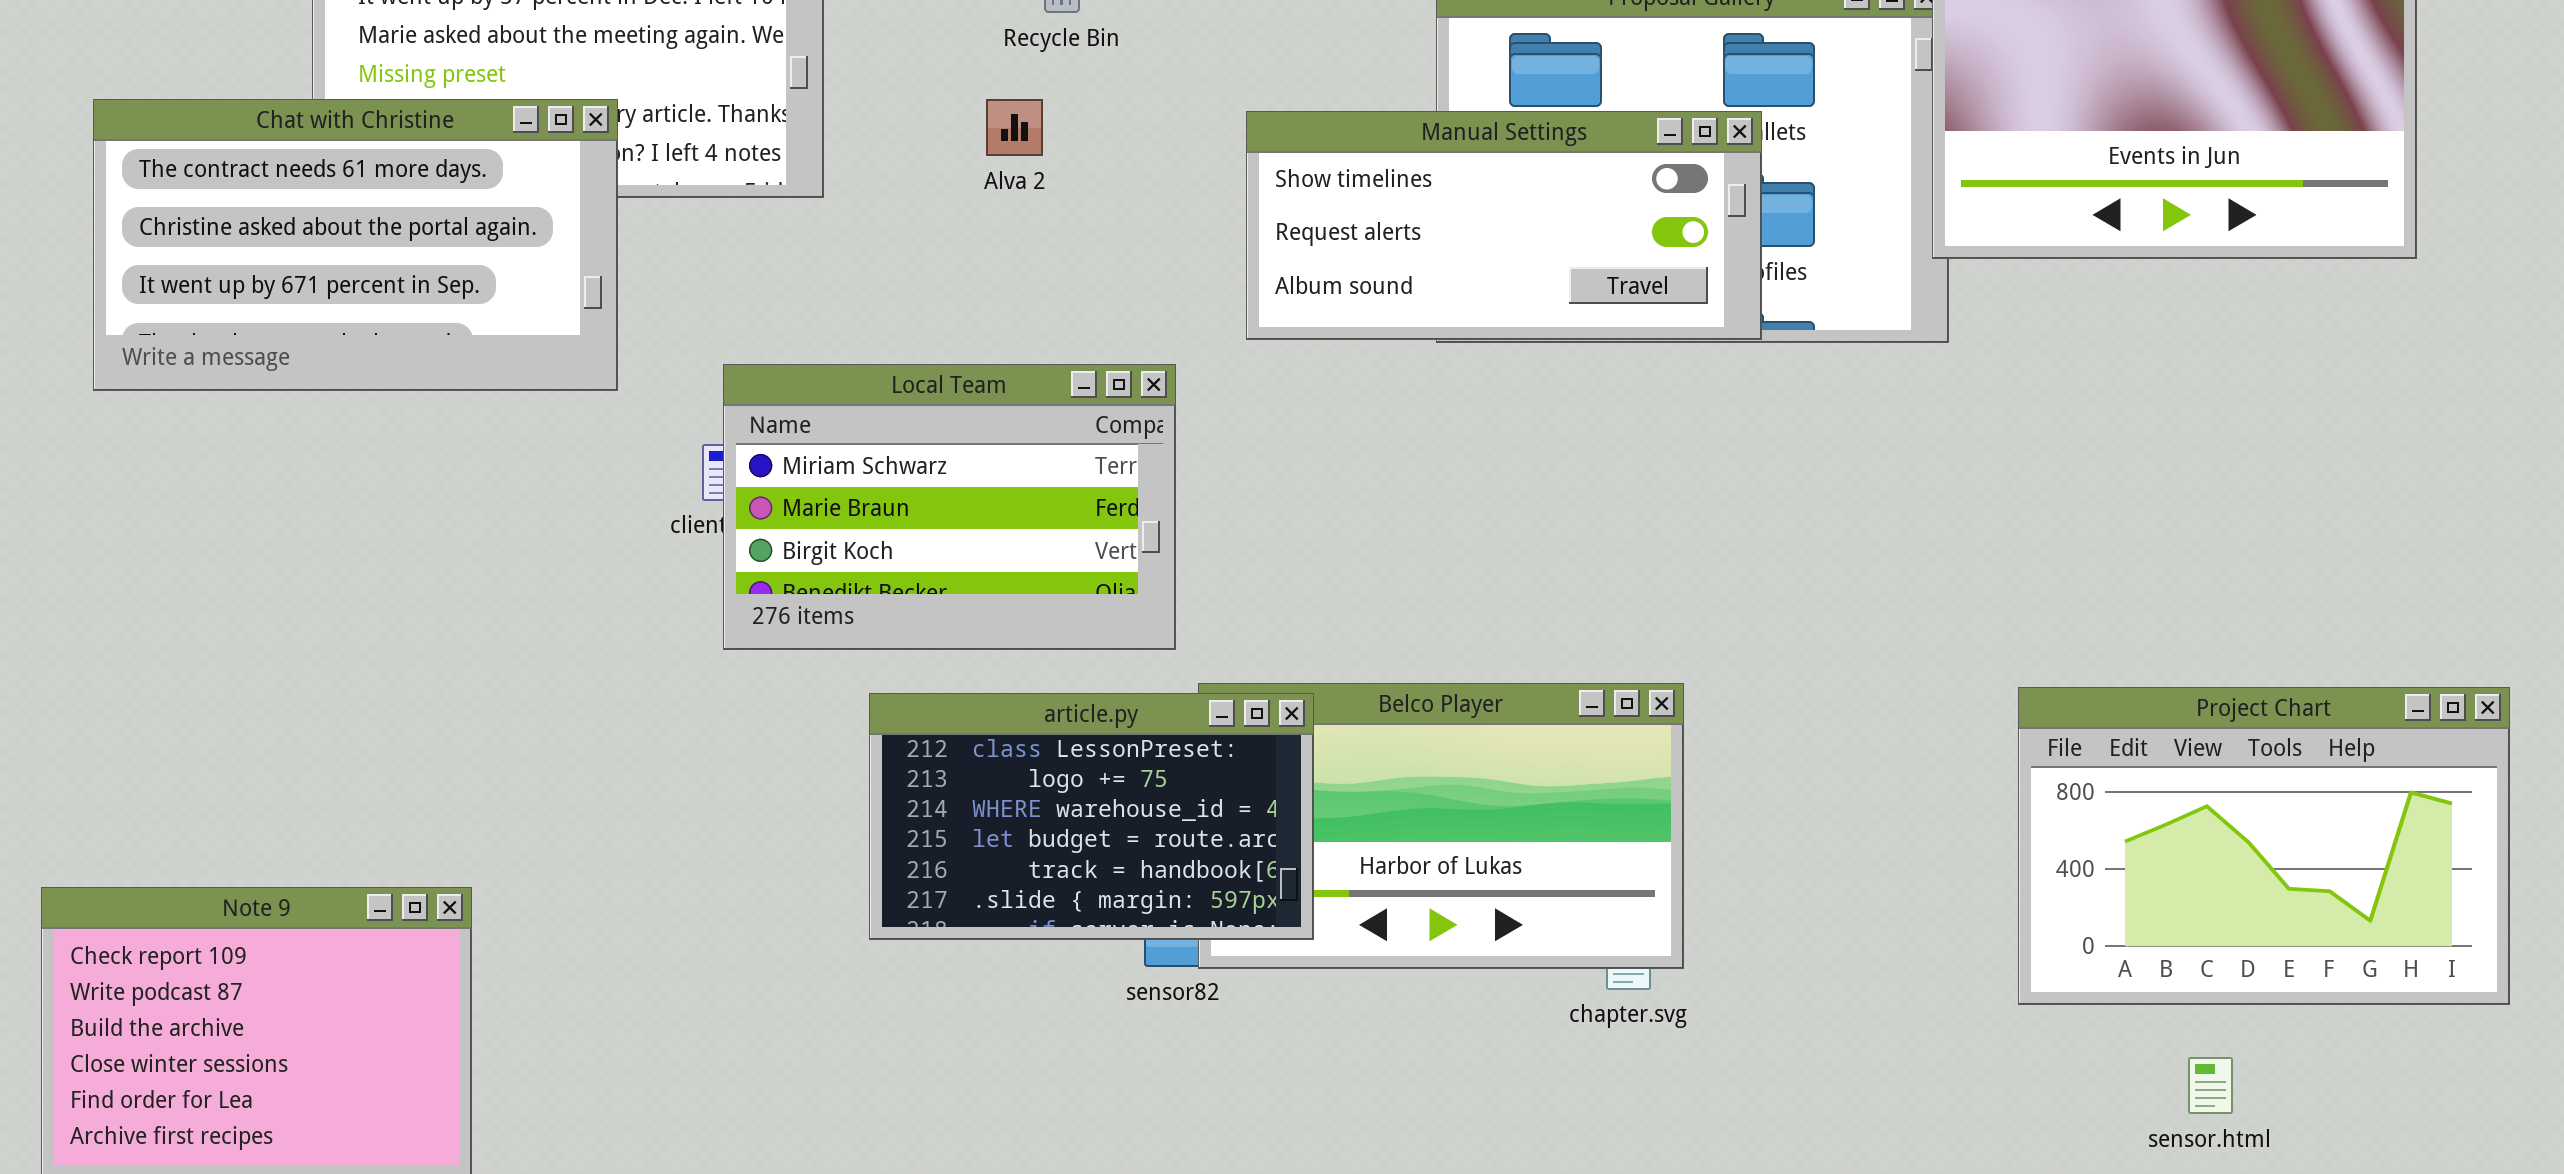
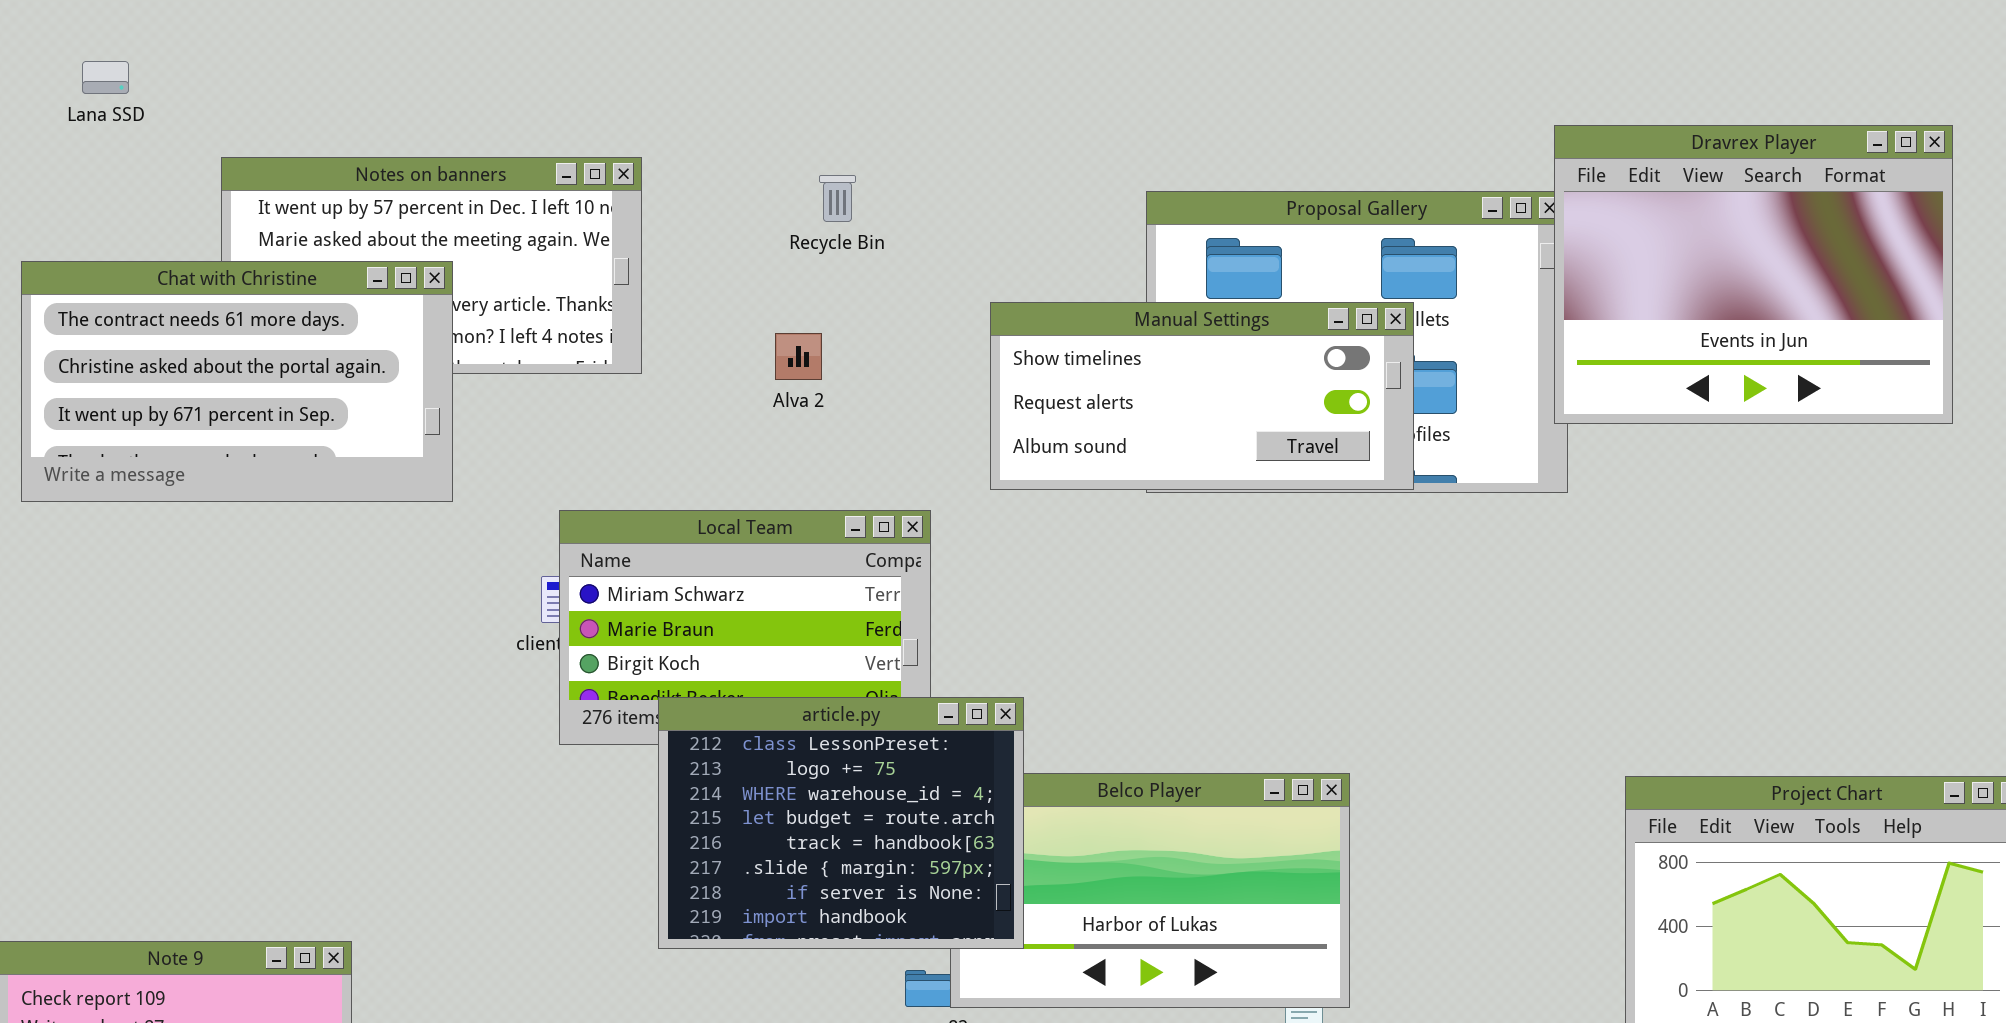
Chat with Christine: [93,99,618,391] -> [21,261,453,502], moved
Alva 2: [986,99,1043,156] -> [775,333,822,380], moved
article.py: [869,693,1314,940] -> [658,697,1024,949], moved, resized

